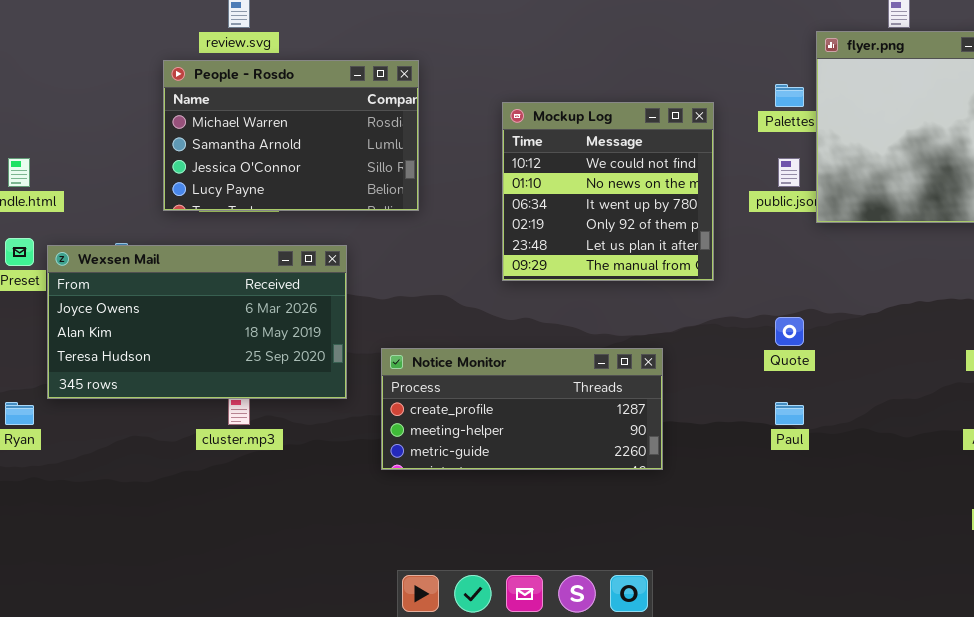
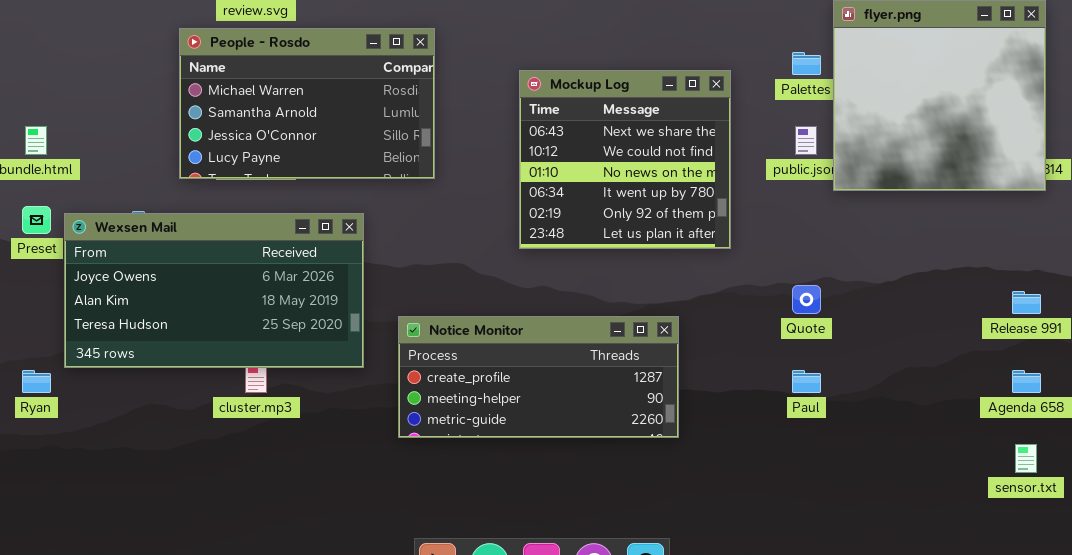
Mockup Log: [502,102,714,281] -> [519,70,731,249], scrolled up 1 row

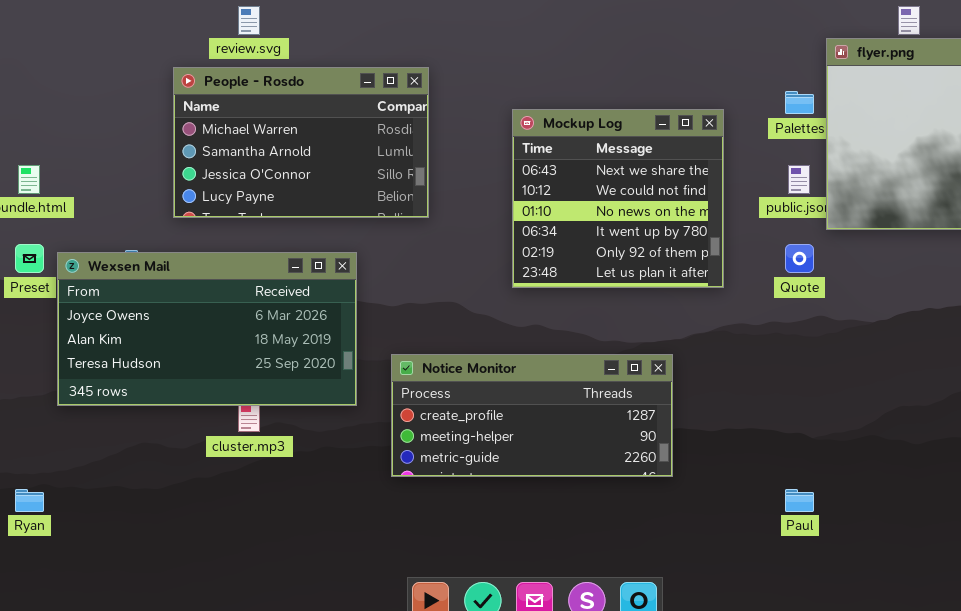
Quote: [792,285,821,314] -> [785,244,814,273], moved
Ryan: [22,370,51,393] -> [15,489,44,512], moved
Paul: [792,370,821,393] -> [785,489,814,512], moved

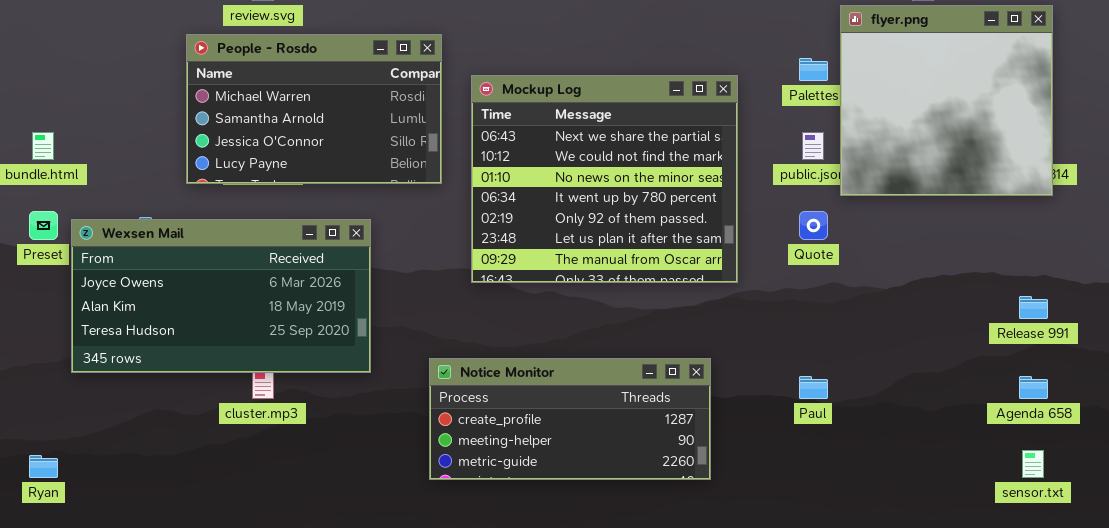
Mockup Log: [512,109,724,288] -> [471,75,738,283], resized
Notice Monitor: [391,354,673,477] -> [429,358,711,480], moved
Paul: [785,489,814,512] -> [799,376,828,399], moved

